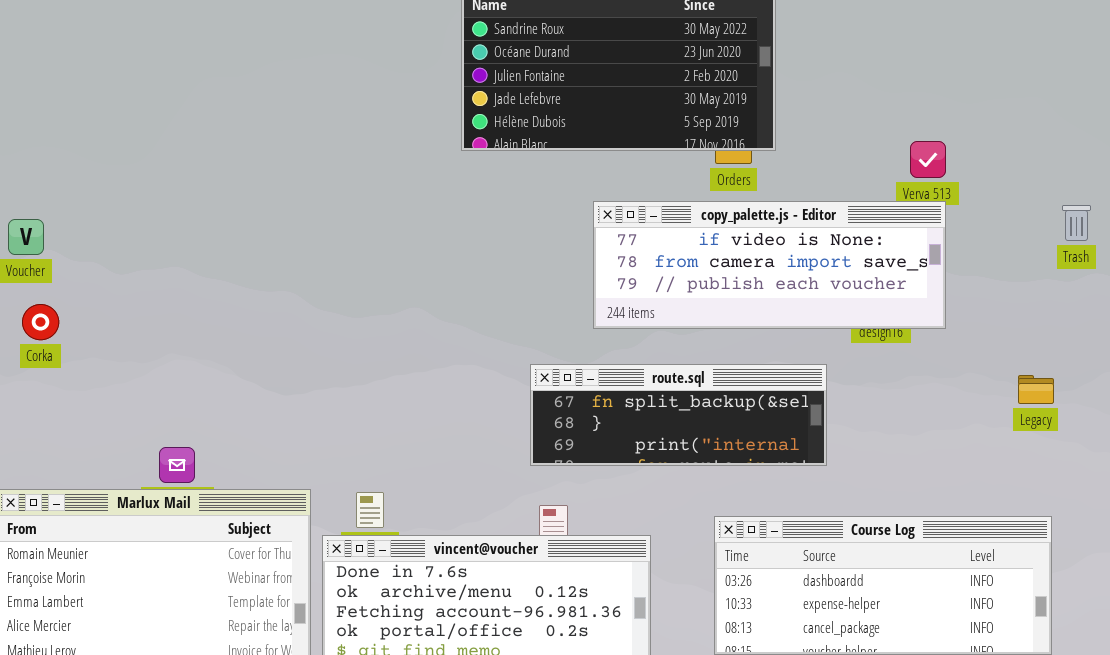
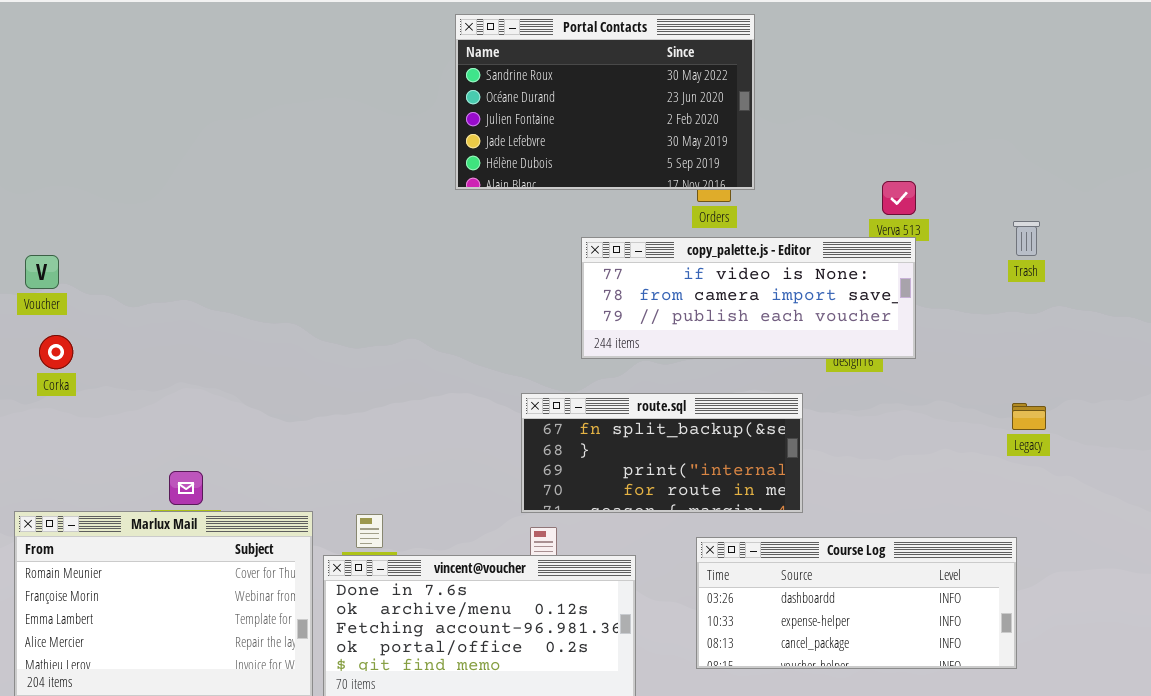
Trash: [1062,205,1091,241] -> [1013,221,1040,256], moved
route.sql: [530,364,827,466] -> [521,393,803,513], resized
Legacy: [1018,375,1054,404] -> [1012,403,1046,430], moved

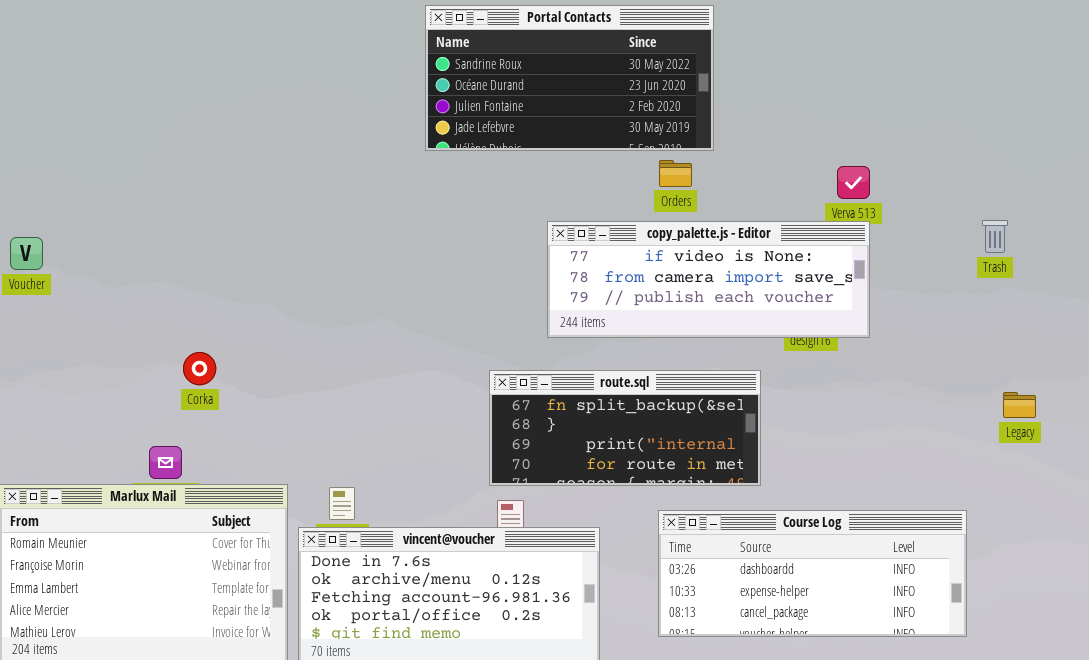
Portal Contacts: [455,14,755,190] -> [425,5,714,151], resized
Trash: [1013,221,1040,256] -> [982,220,1008,253], moved
Corka: [39,335,73,369] -> [183,352,216,385], moved
Legacy: [1012,403,1046,430] -> [1003,392,1036,418], moved

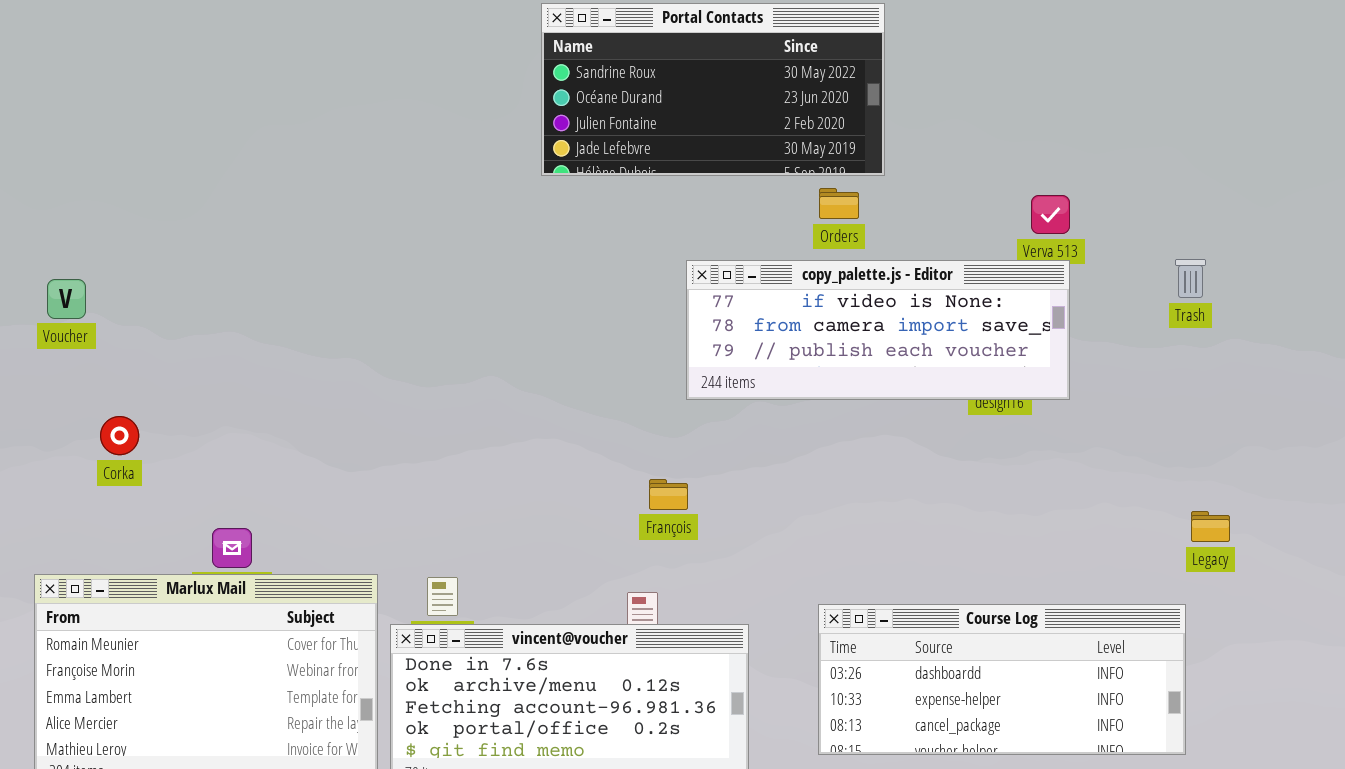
Trash: [982,220,1008,253] -> [1175,259,1206,298], moved
Corka: [183,352,216,385] -> [100,416,139,455], moved
route.sql: [489,370,761,486] -> none, closed
Legacy: [1003,392,1036,418] -> [1191,511,1230,542], moved

